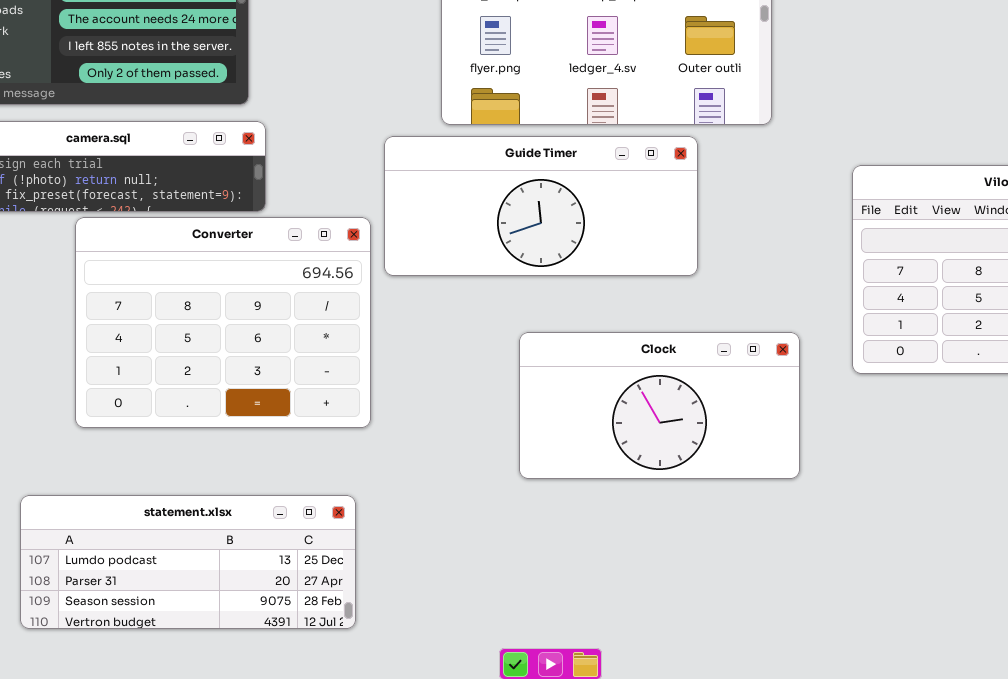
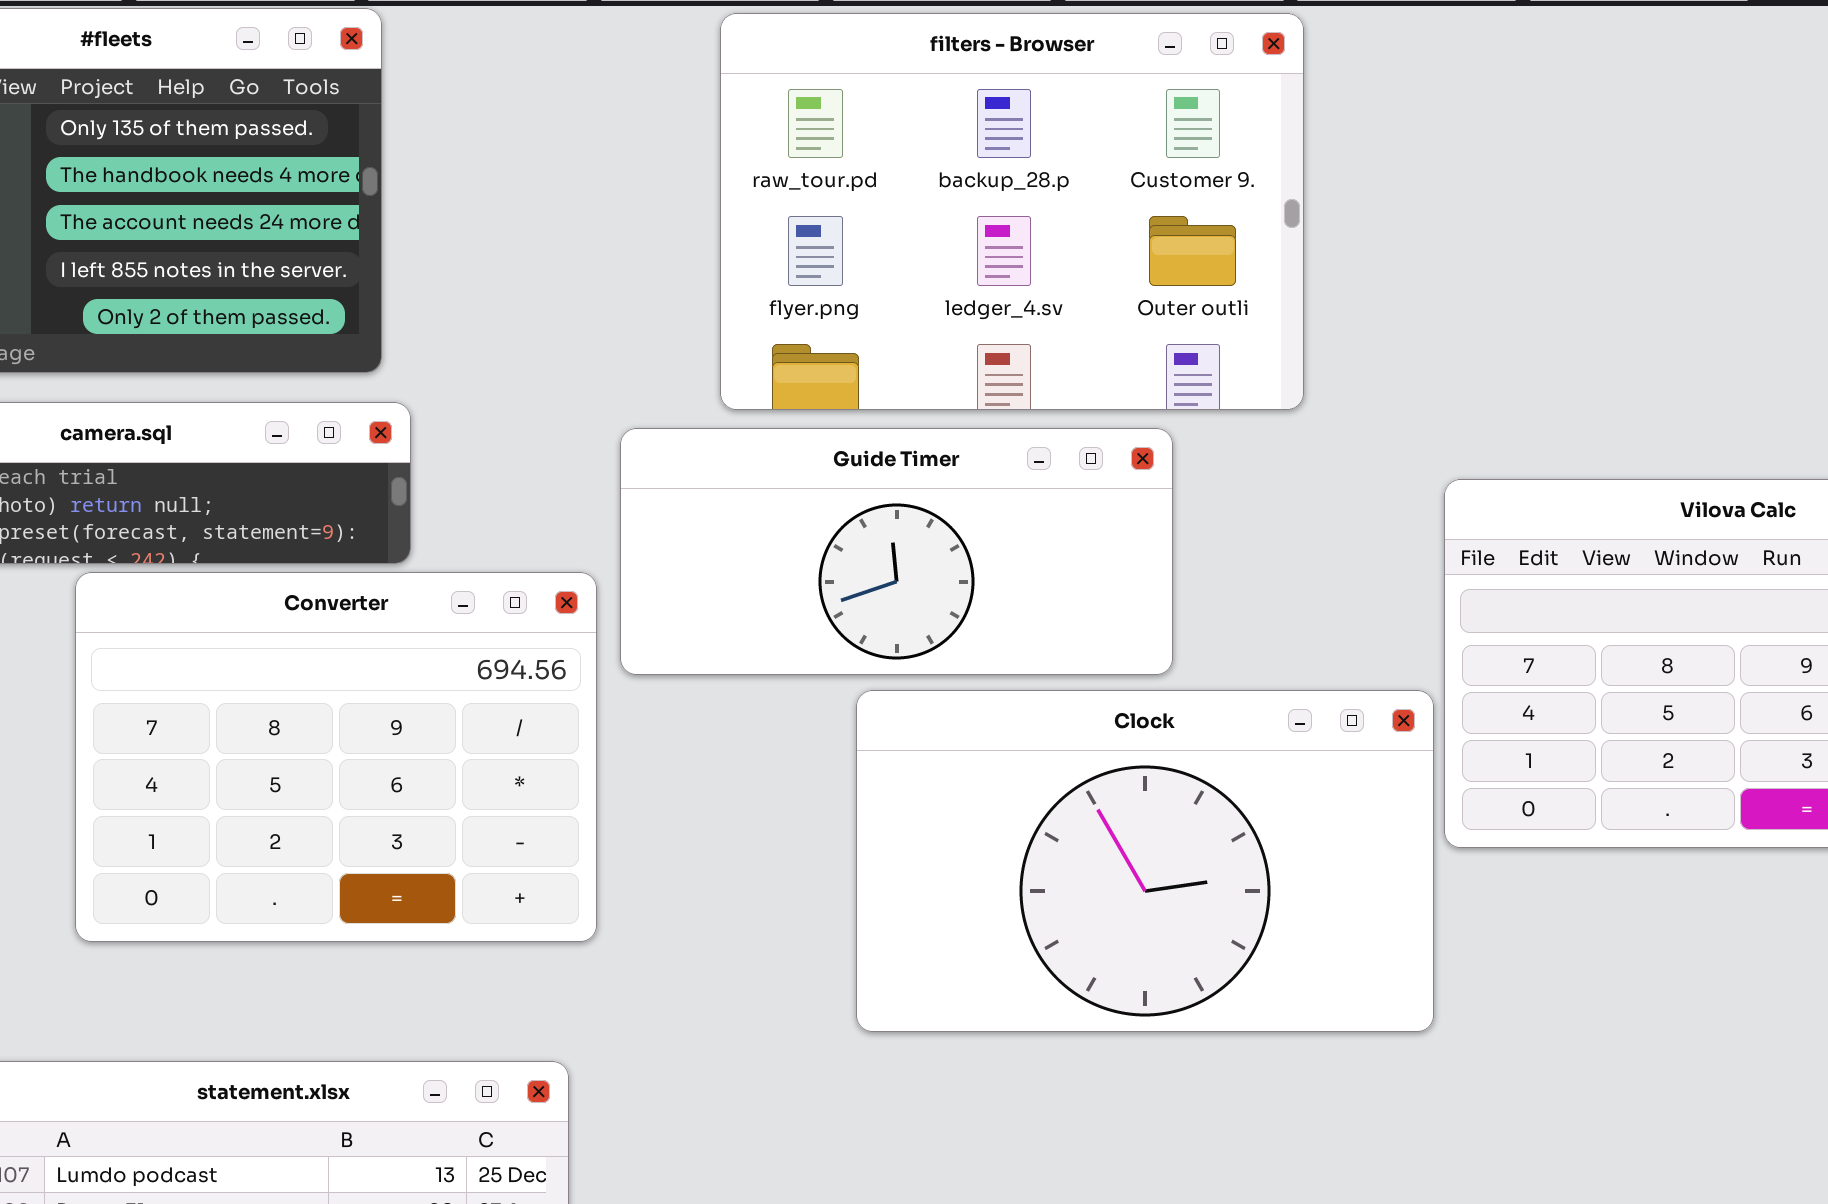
Clock: [519,332,800,479] -> [856,690,1434,1032], resized

